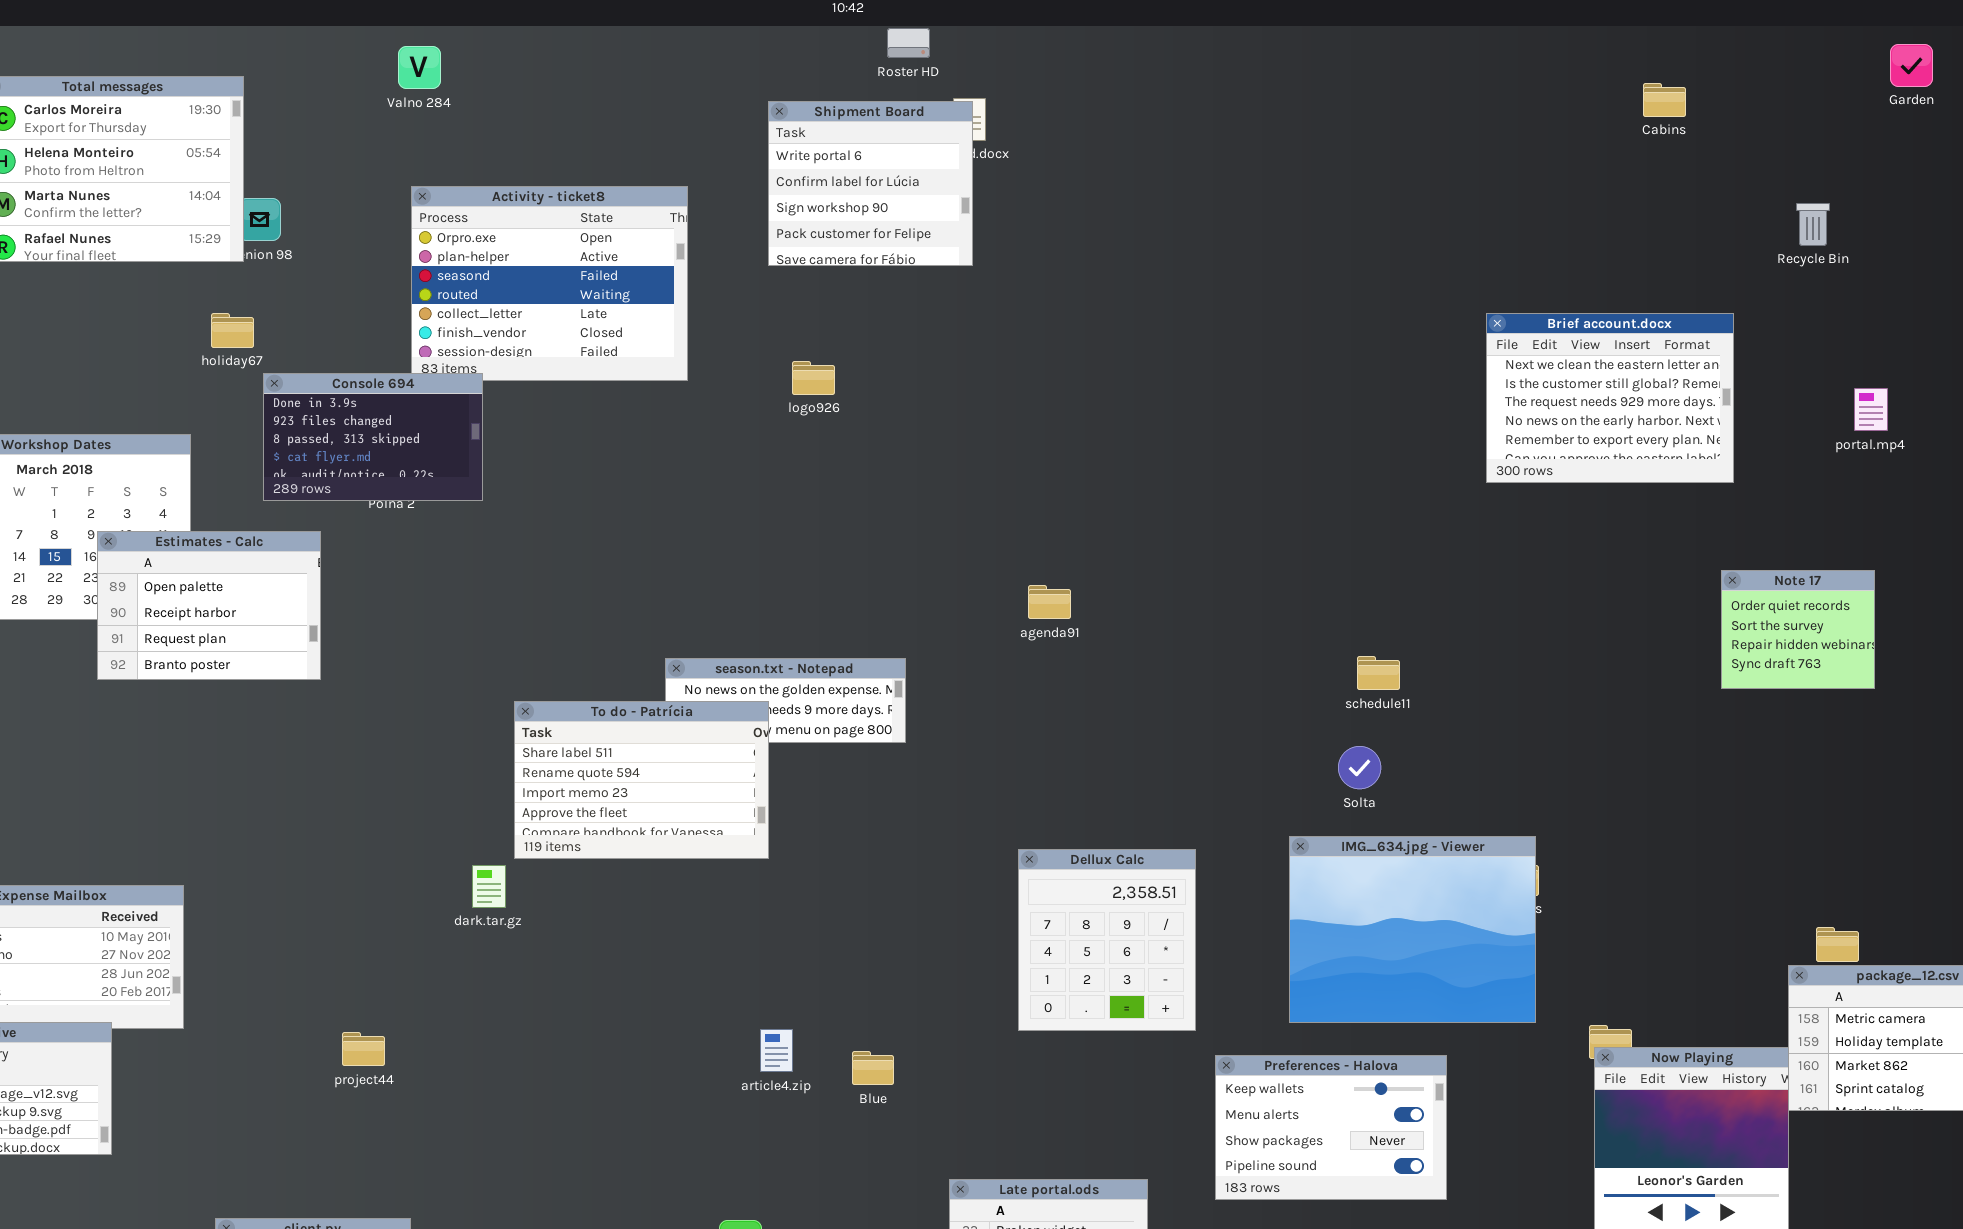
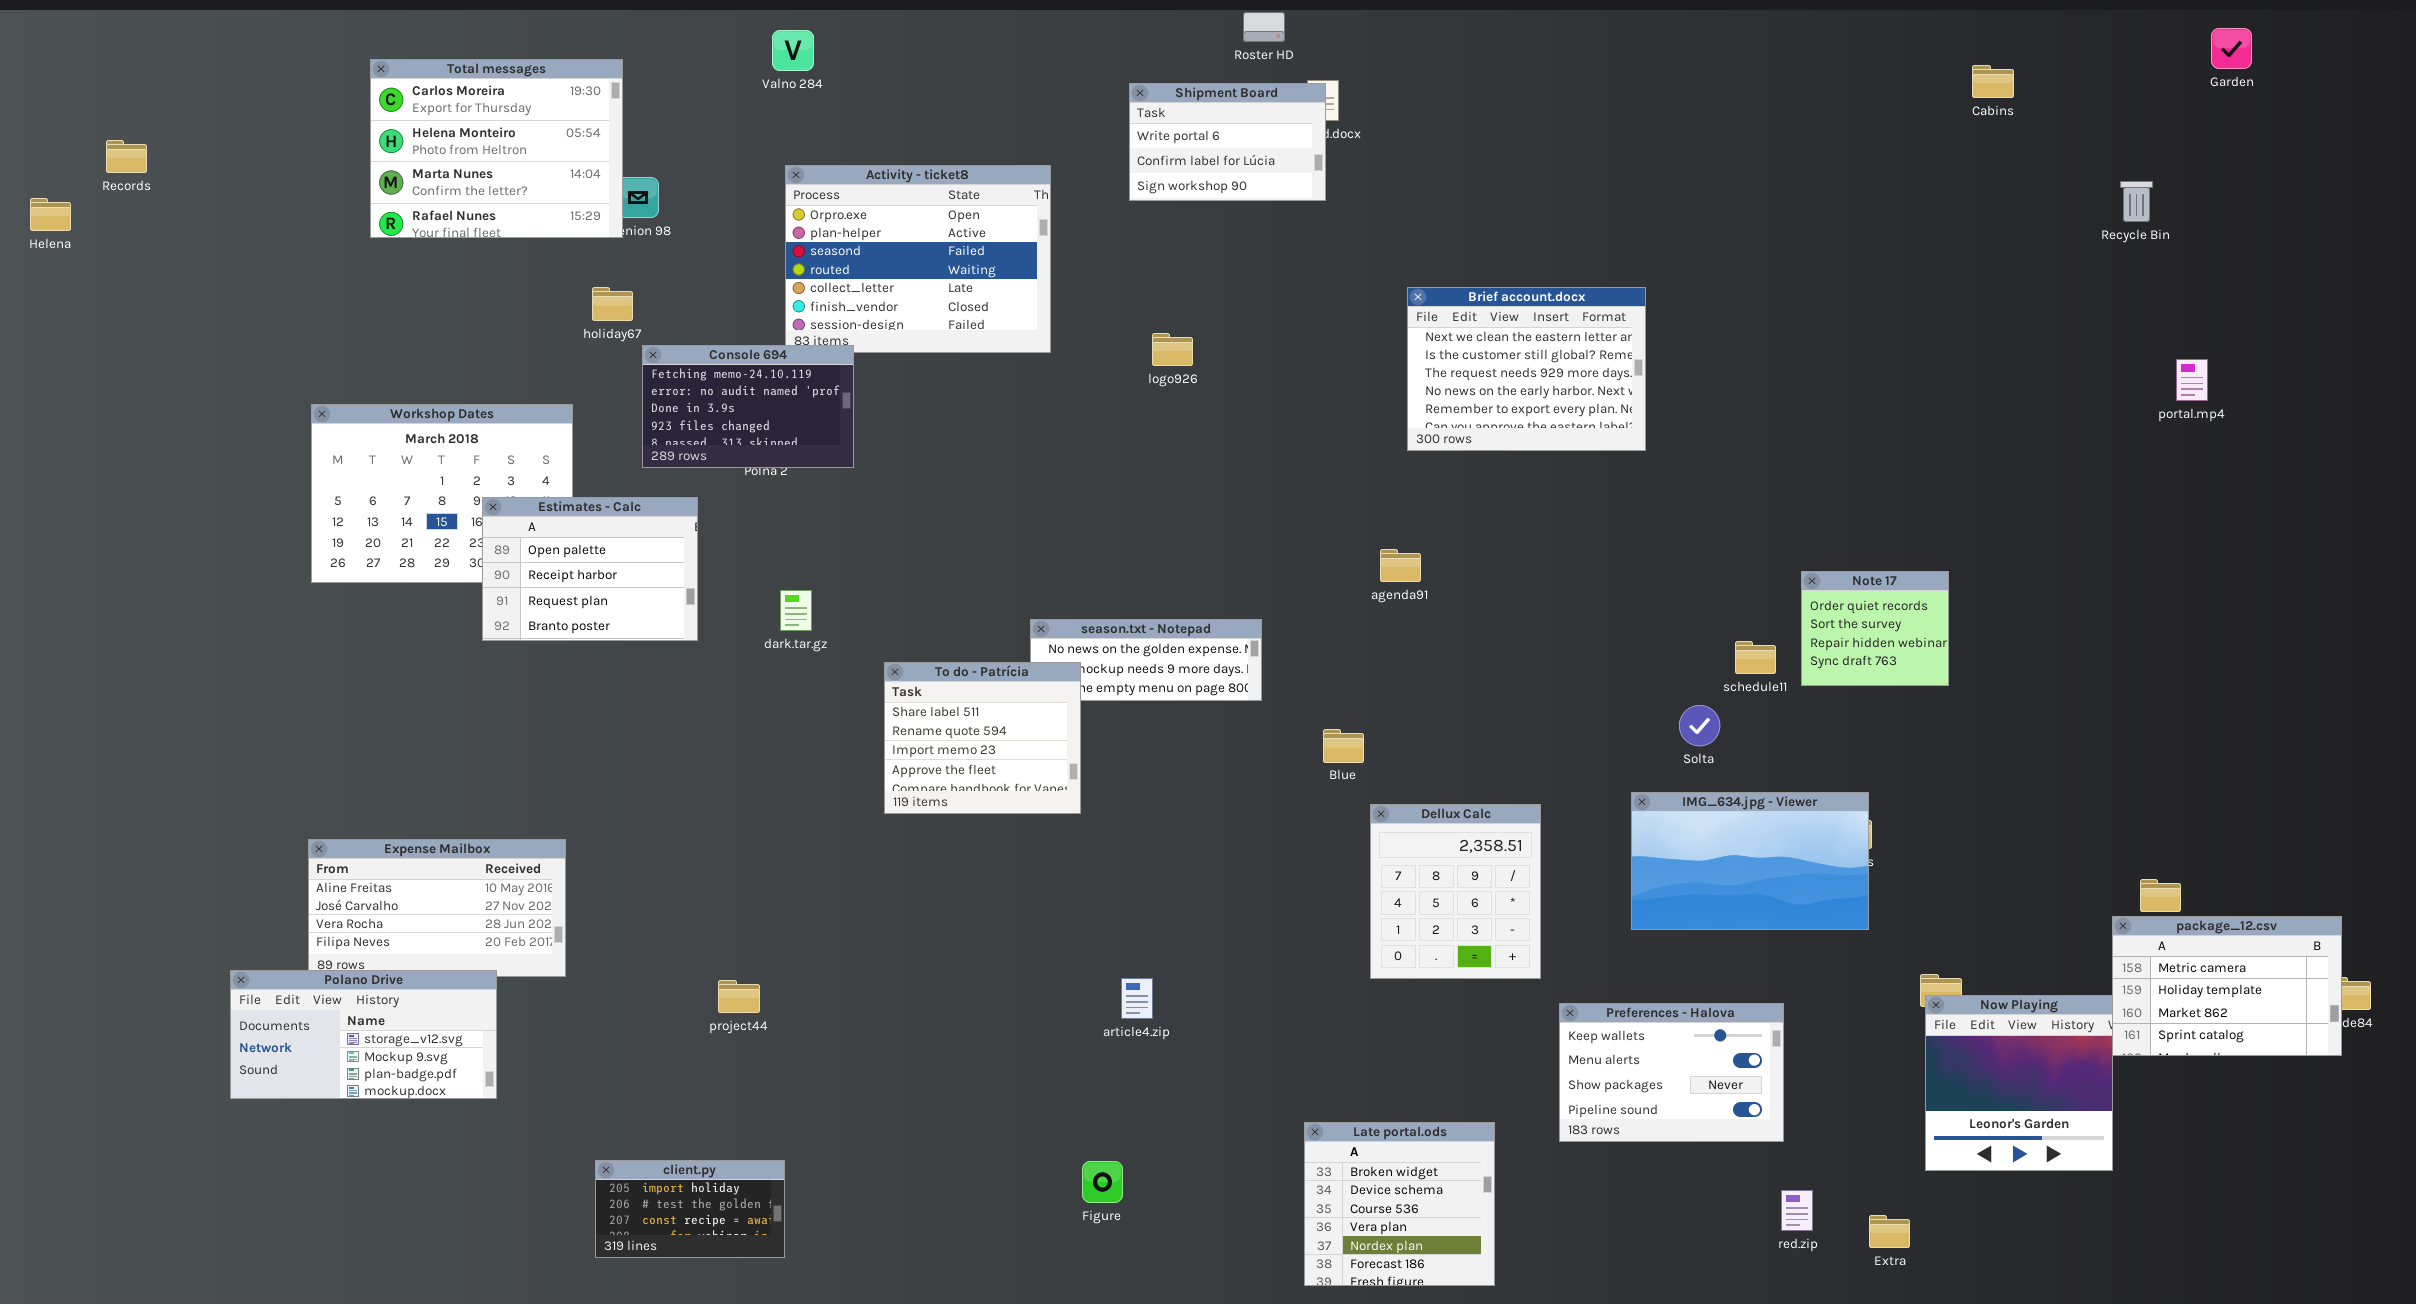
Shipment Board: [768,101,973,266] -> [1129,83,1326,201], resized
Brief account.docx: [1486,313,1734,483] -> [1407,287,1646,451], moved
Console 694: [263,373,483,501] -> [642,345,854,468], scrolled up 2 rows
Note 17: [1721,570,1875,689] -> [1801,571,1949,686], moved
schedule11: [1357,656,1400,690] -> [1735,641,1776,674], moved
To do - Patrícia: [514,701,769,859] -> [884,662,1081,814], resized
IMG_634.jpg - Viewer: [1289,836,1536,1023] -> [1631,792,1869,930], resized
dark.tar.gz: [472,865,506,908] -> [780,590,812,631], moved
Blue: [852,1051,894,1085] -> [1323,729,1364,763], moved

